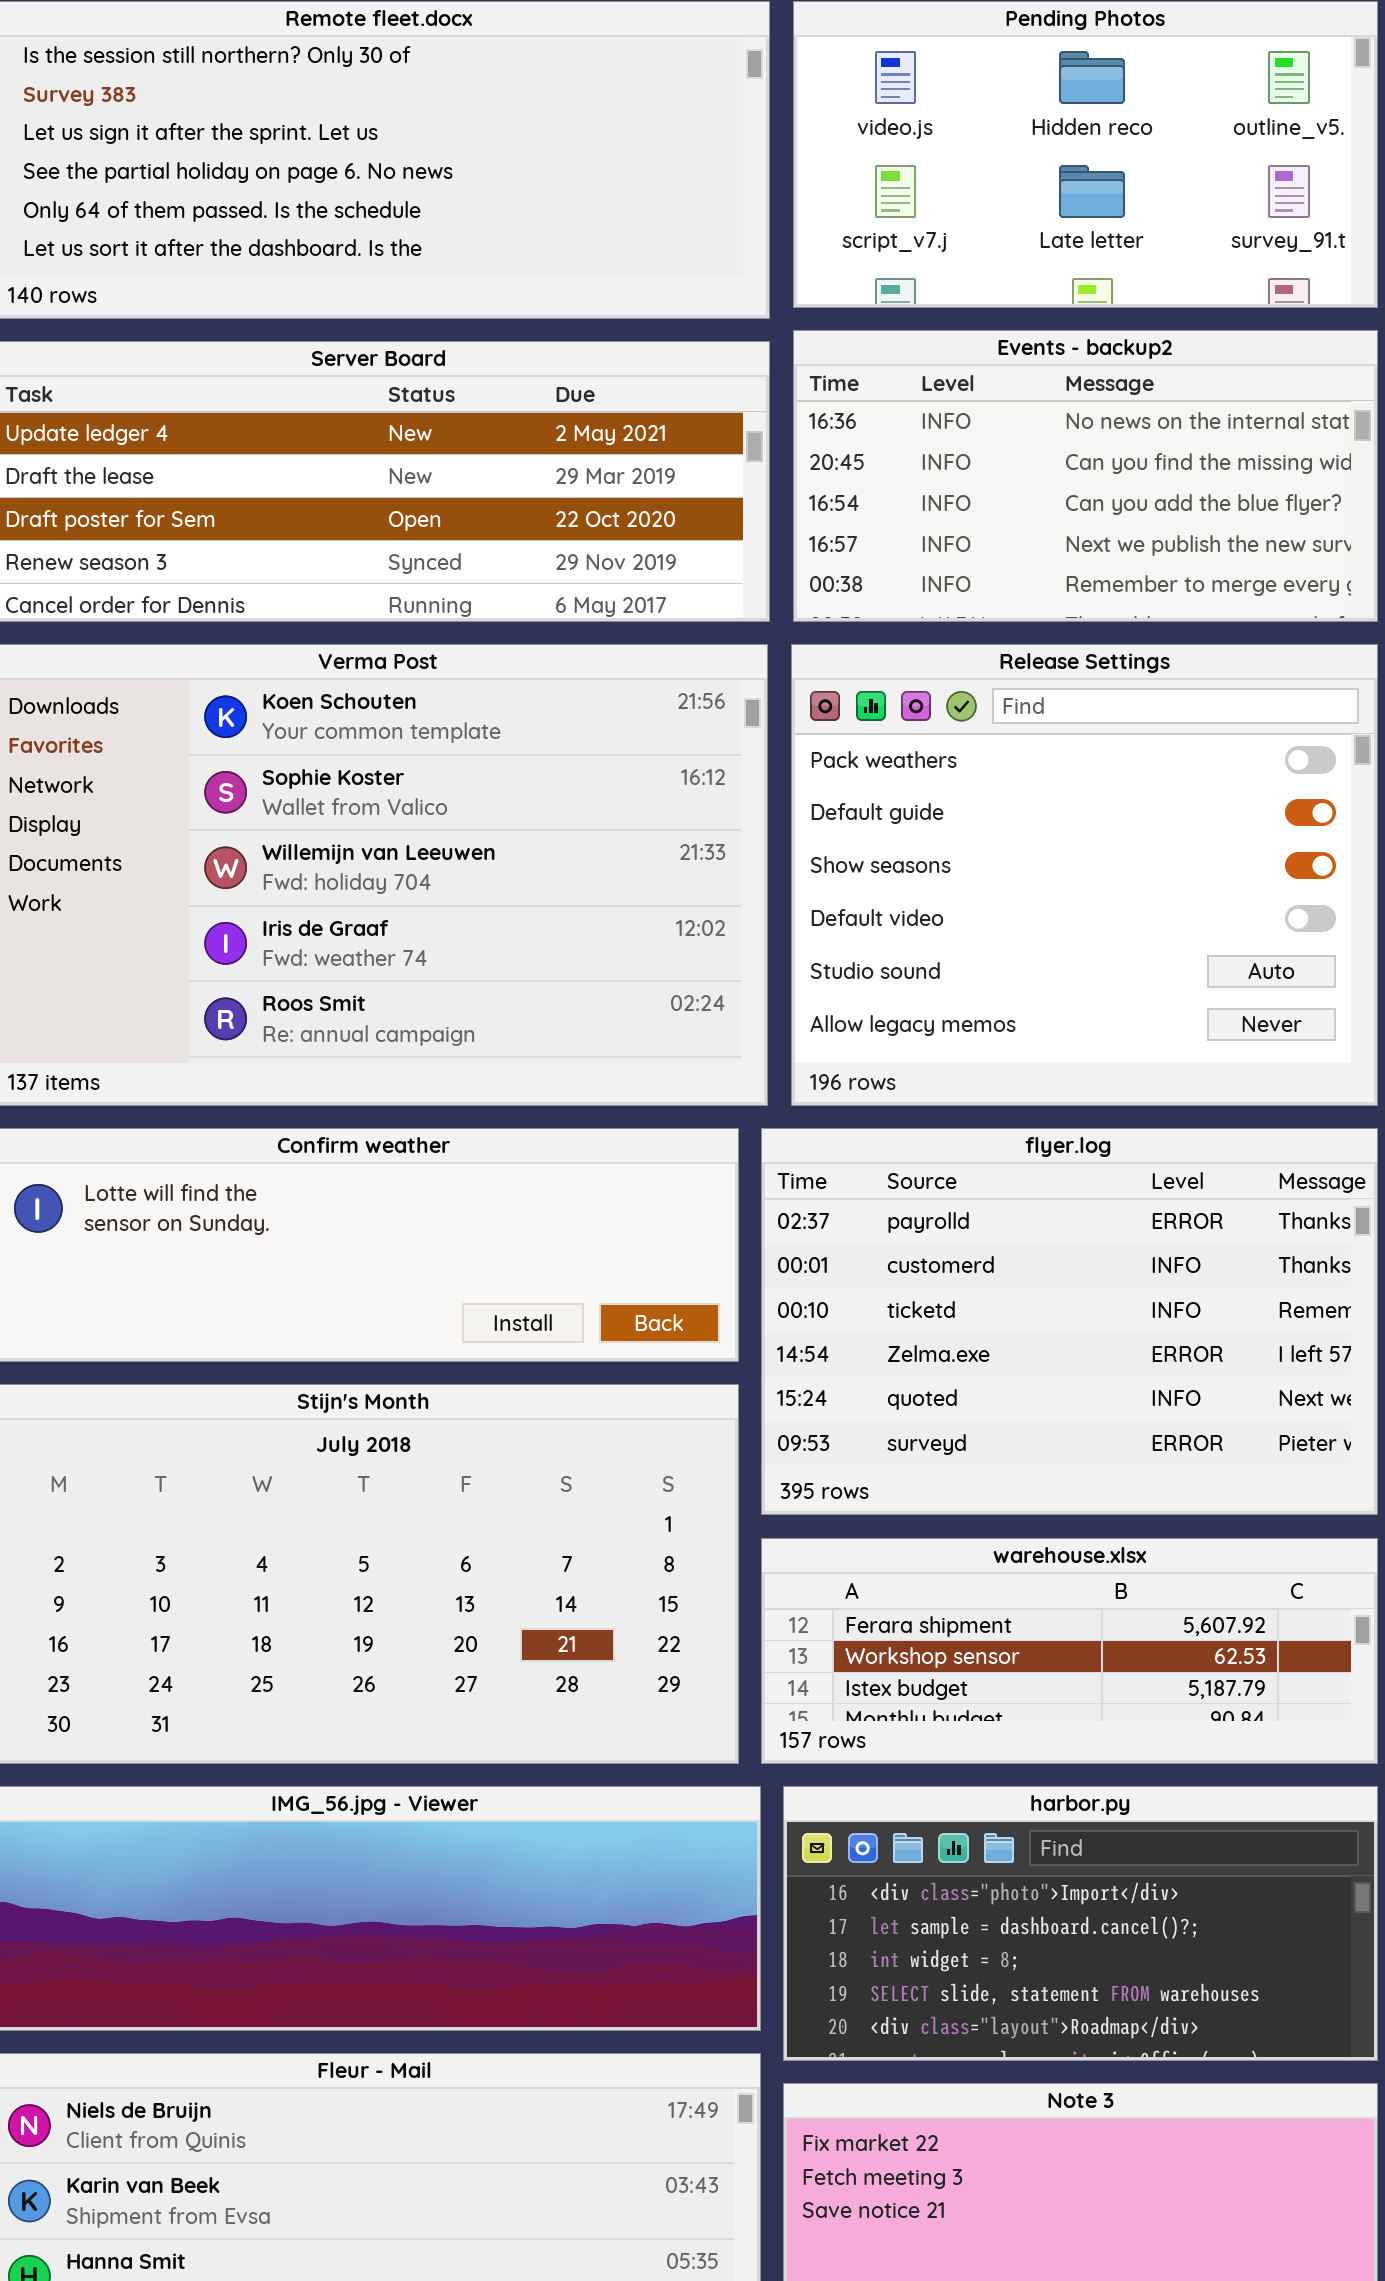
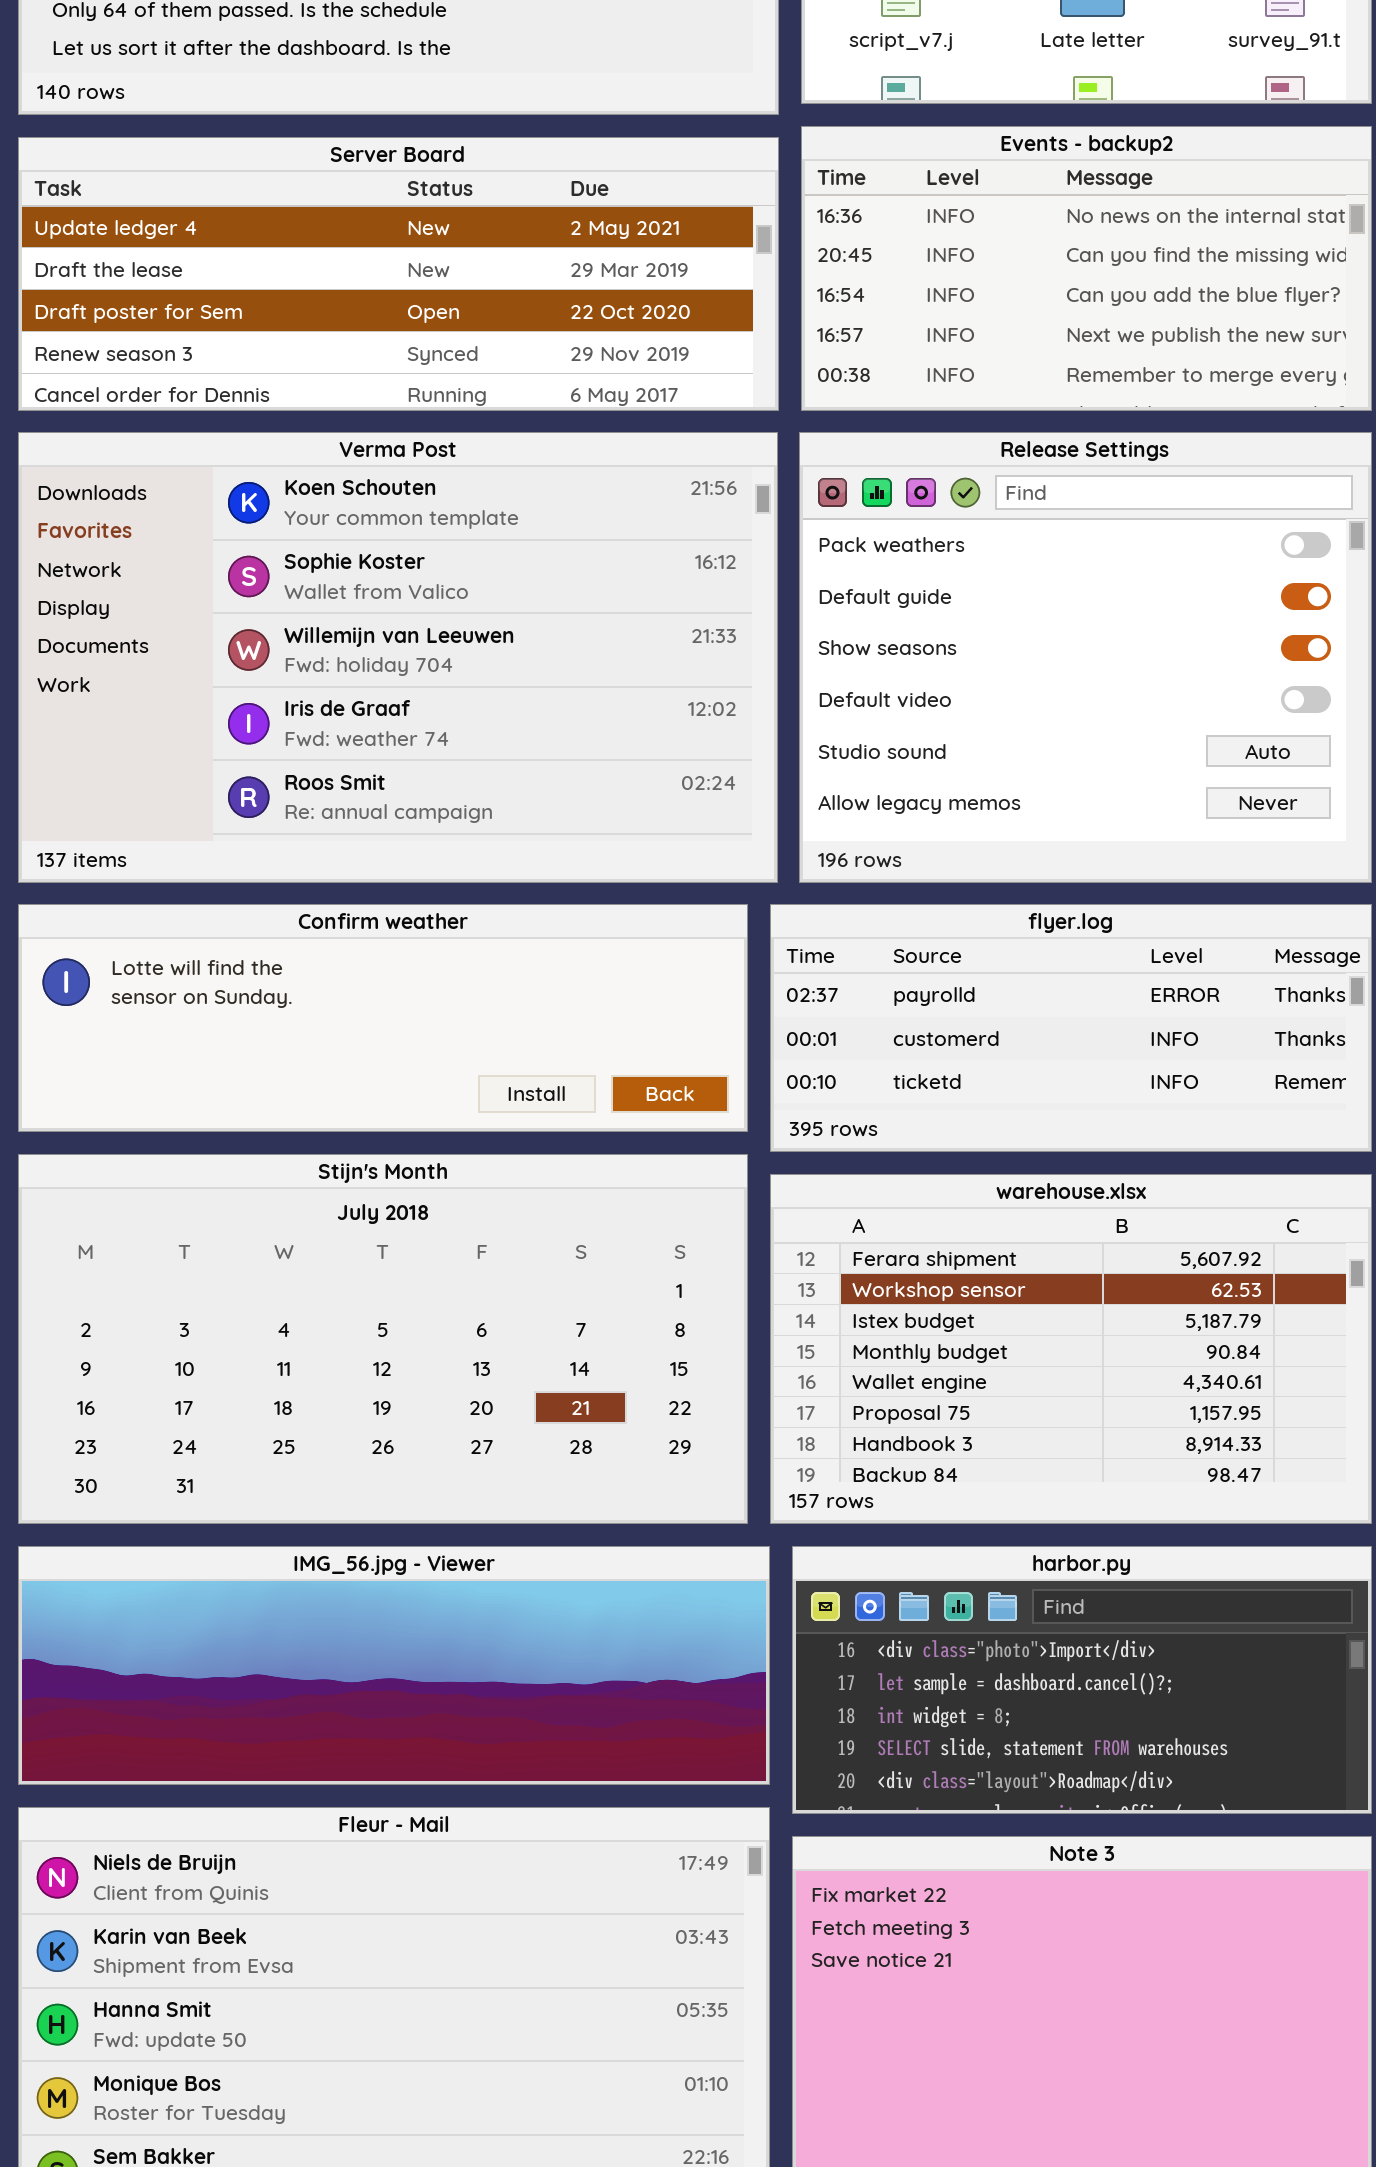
flyer.log: [761,1128,1378,1515] -> [770,904,1372,1152], resized
warehouse.xlsx: [761,1538,1378,1764] -> [770,1174,1372,1524], resized

